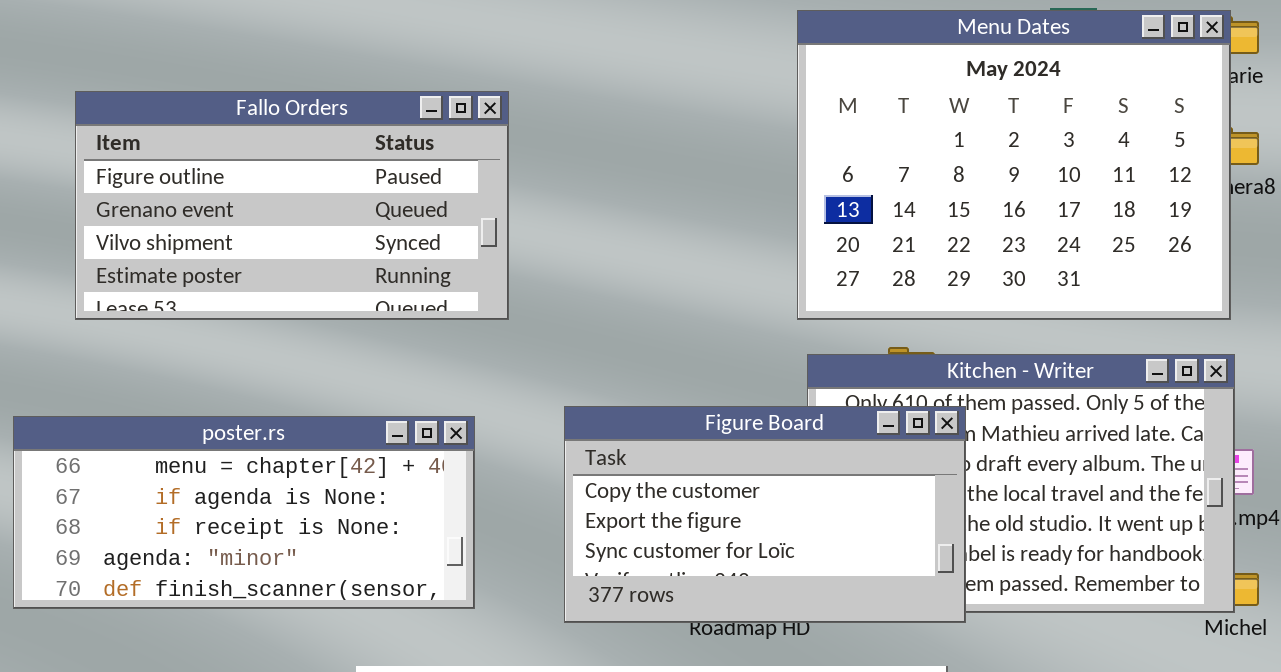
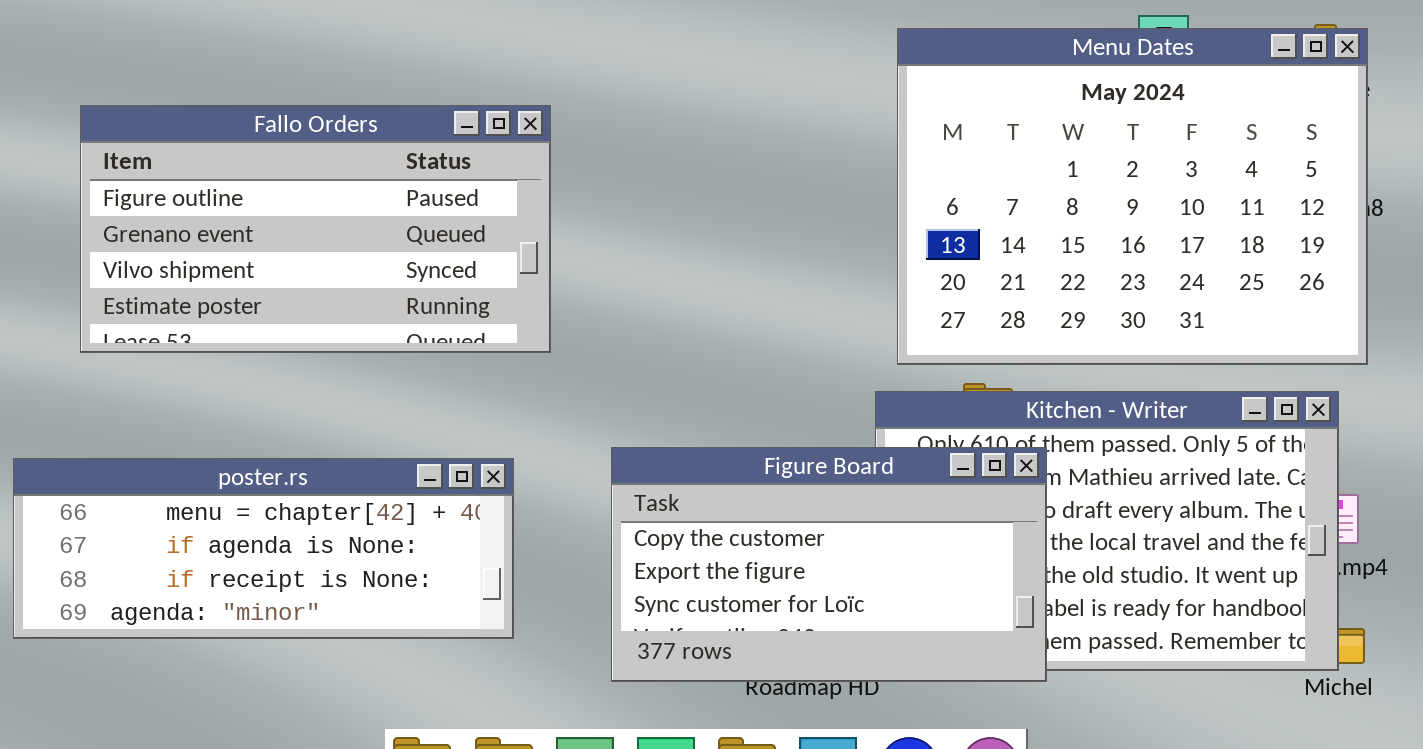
Menu Dates: [797,10,1231,320] -> [897,28,1368,365], moved
poster.rs: [13,416,475,609] -> [13,458,514,639], resized

